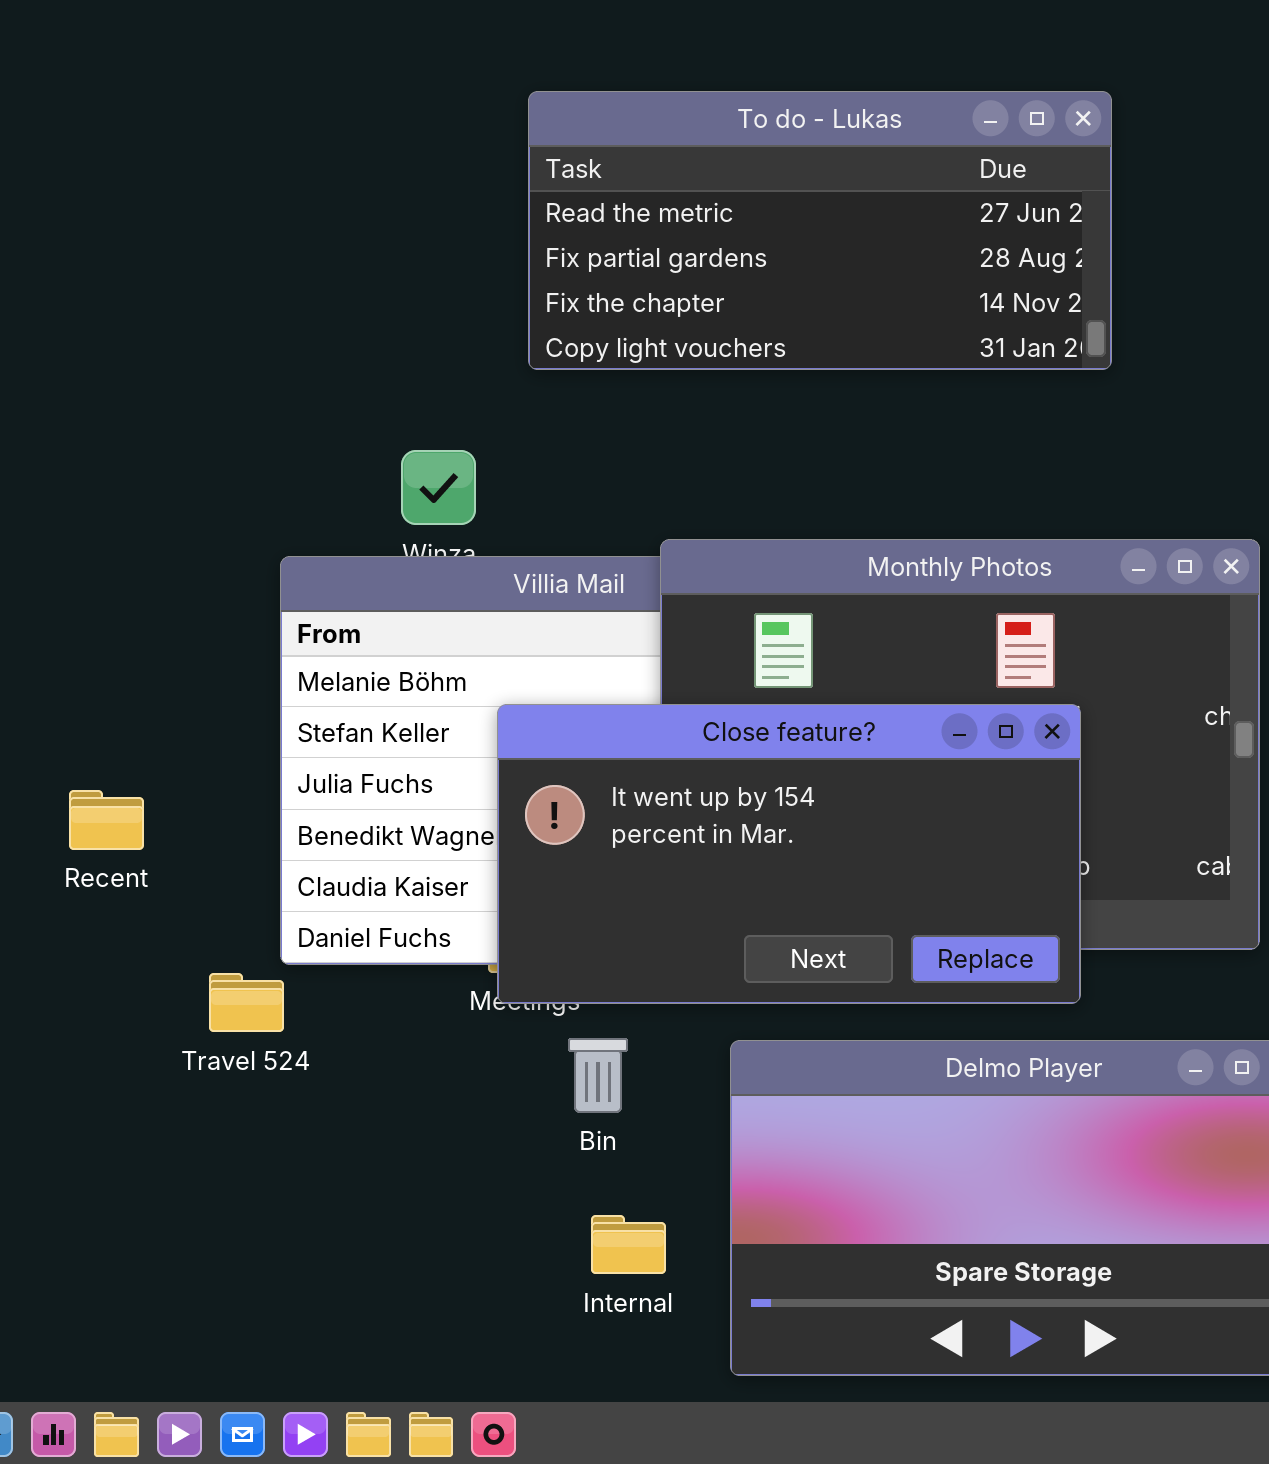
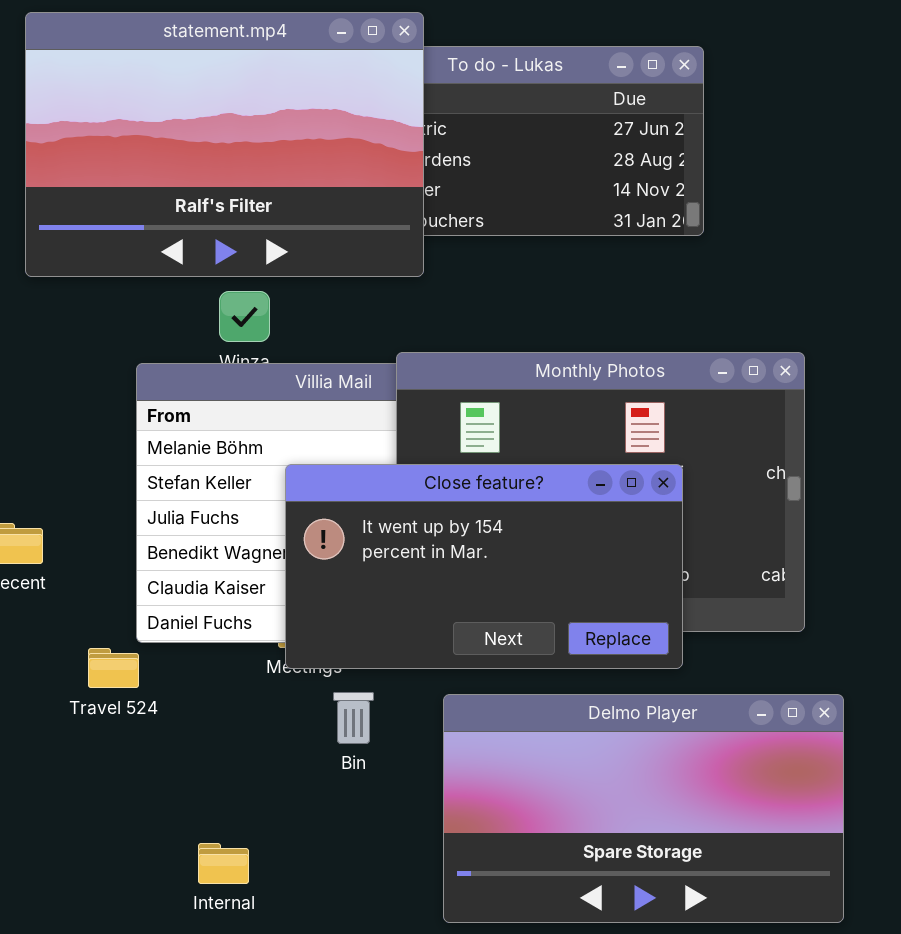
statement.mp4: none -> [25,12,424,277], opened
Internal: [591,1215,666,1274] -> [198,843,249,884], moved

